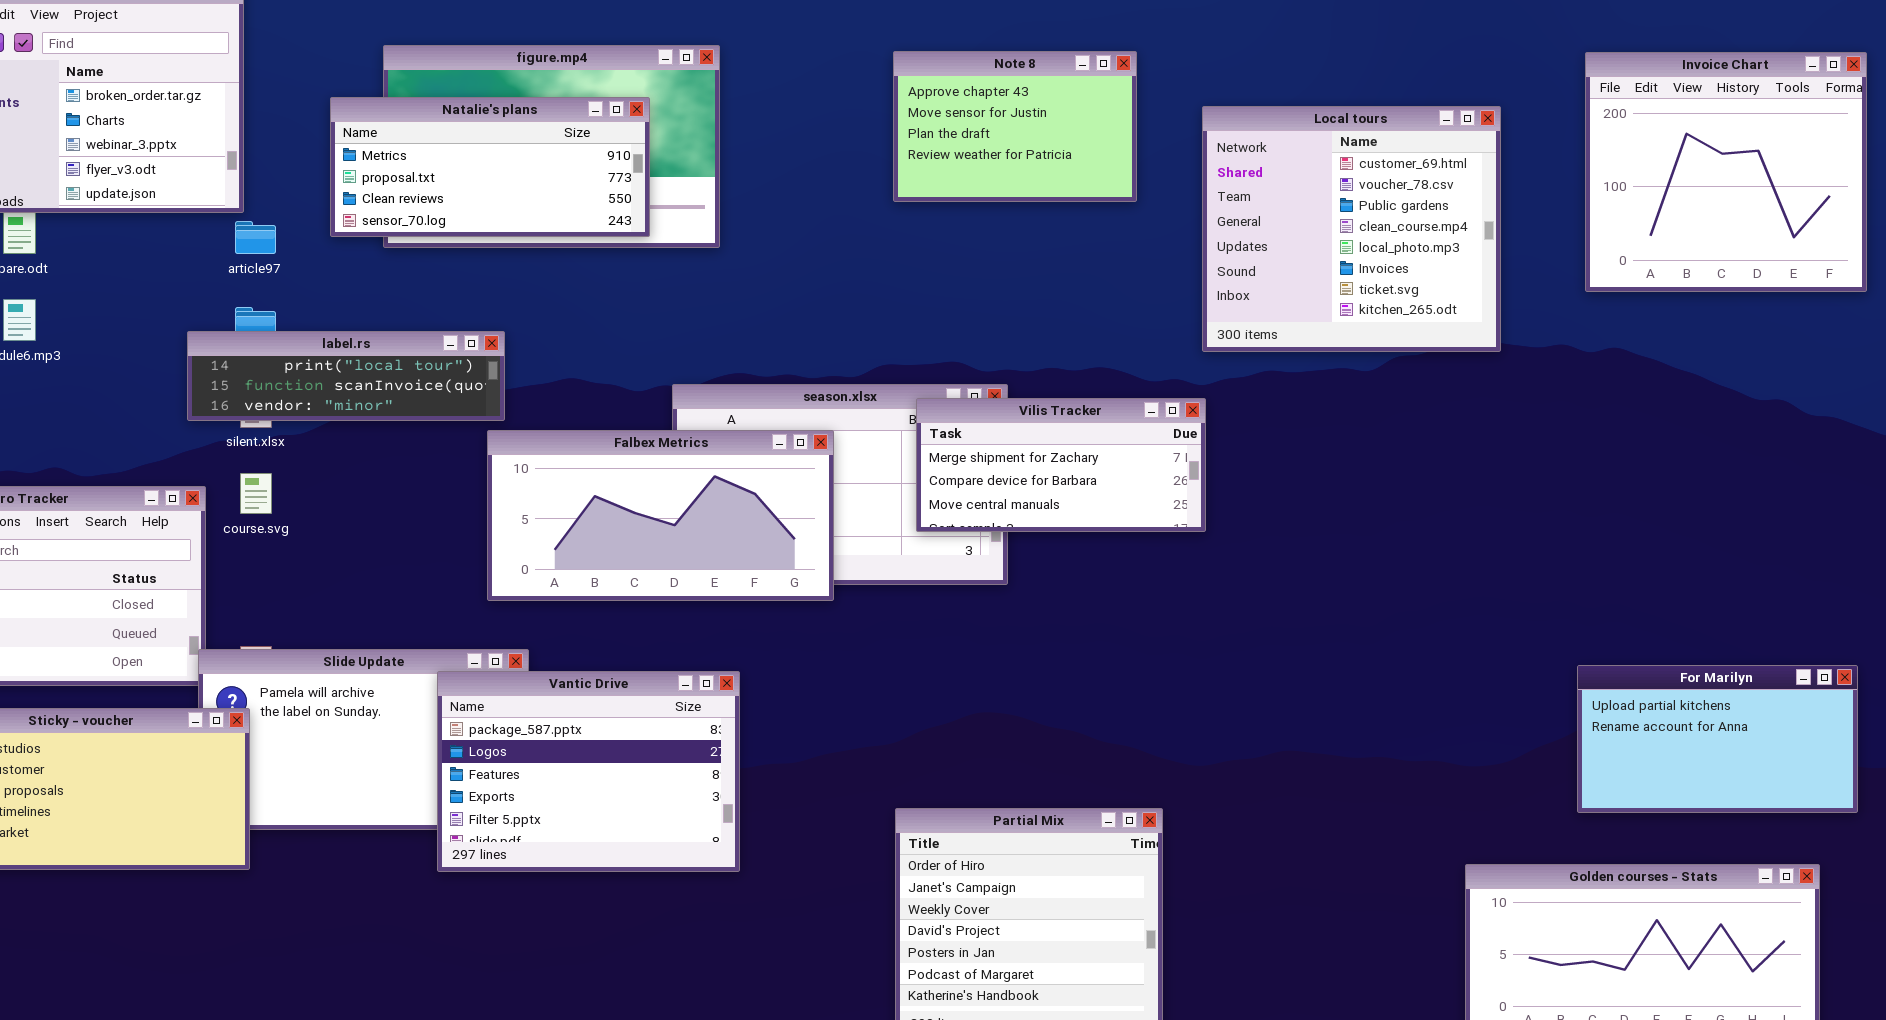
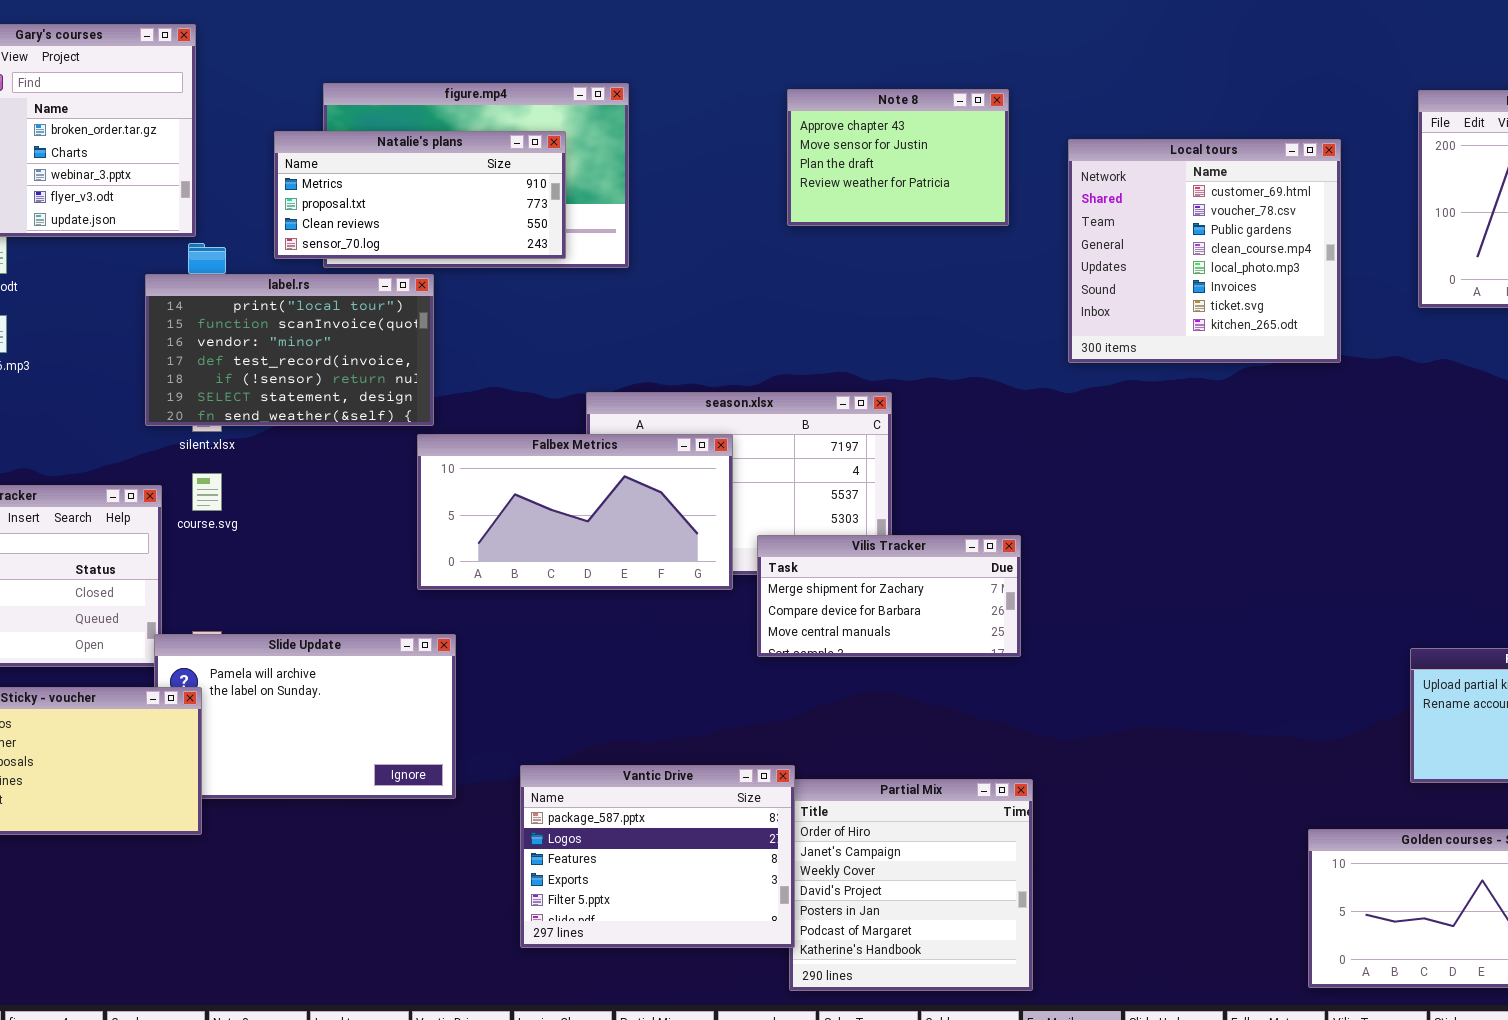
label.rs: [187,331,505,421] -> [145,274,434,426], resized
Vilis Tracker: [916,398,1206,532] -> [757,535,1021,657], moved
Vantic Drive: [437,671,740,872] -> [520,765,795,948], moved

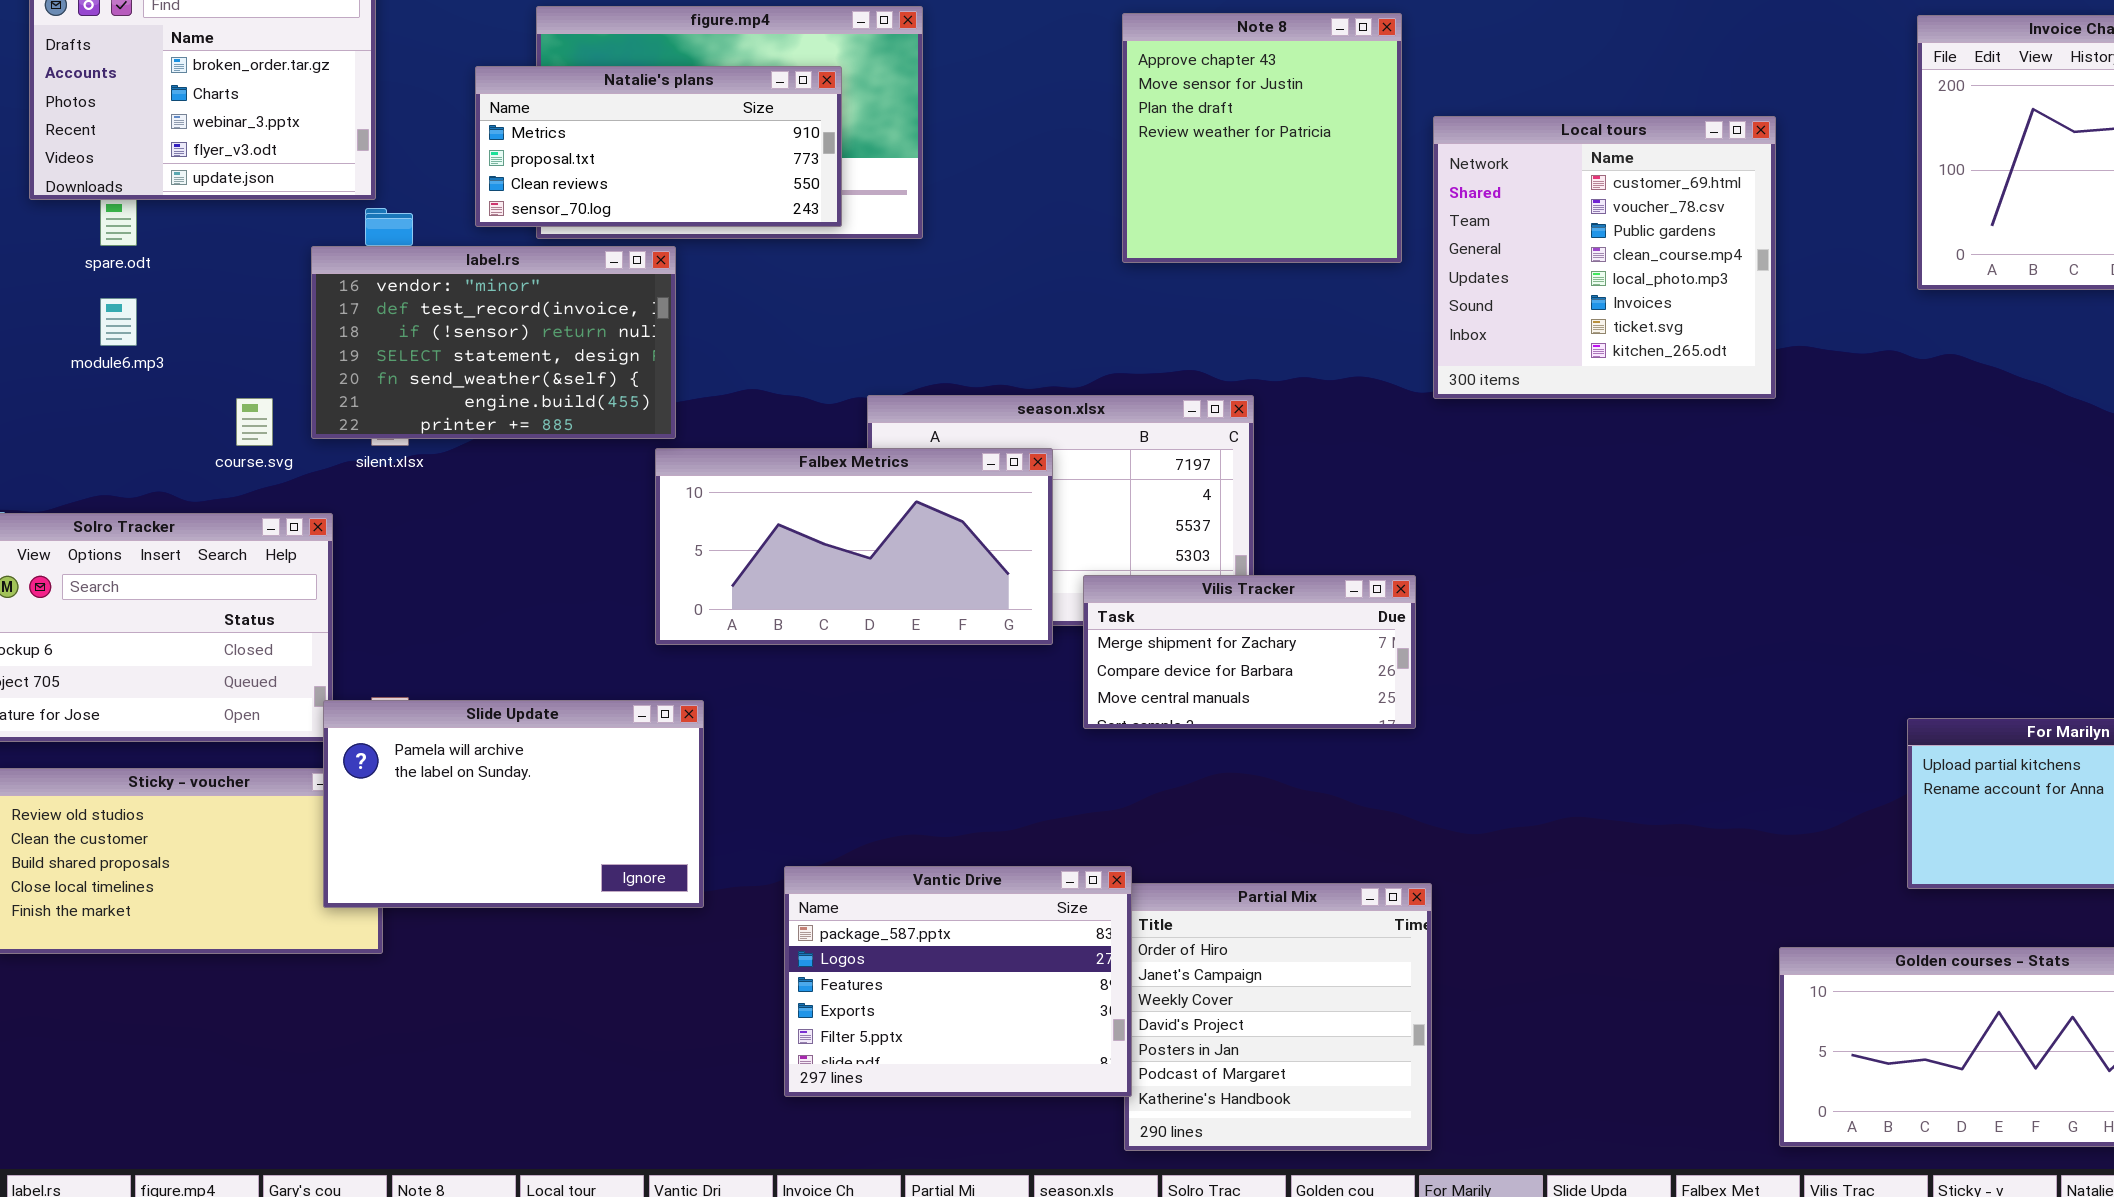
Note 8: [787,89,1009,226] -> [1122,13,1402,263], resized
Local tours: [1068,139,1341,363] -> [1433,116,1776,399], moved
label.rs: [145,274,434,426] -> [311,246,676,439], scrolled down 2 rows
course.svg: [192,473,222,511] -> [236,398,273,446], moved
Slide Update: [154,634,456,799] -> [323,700,704,908], raised

